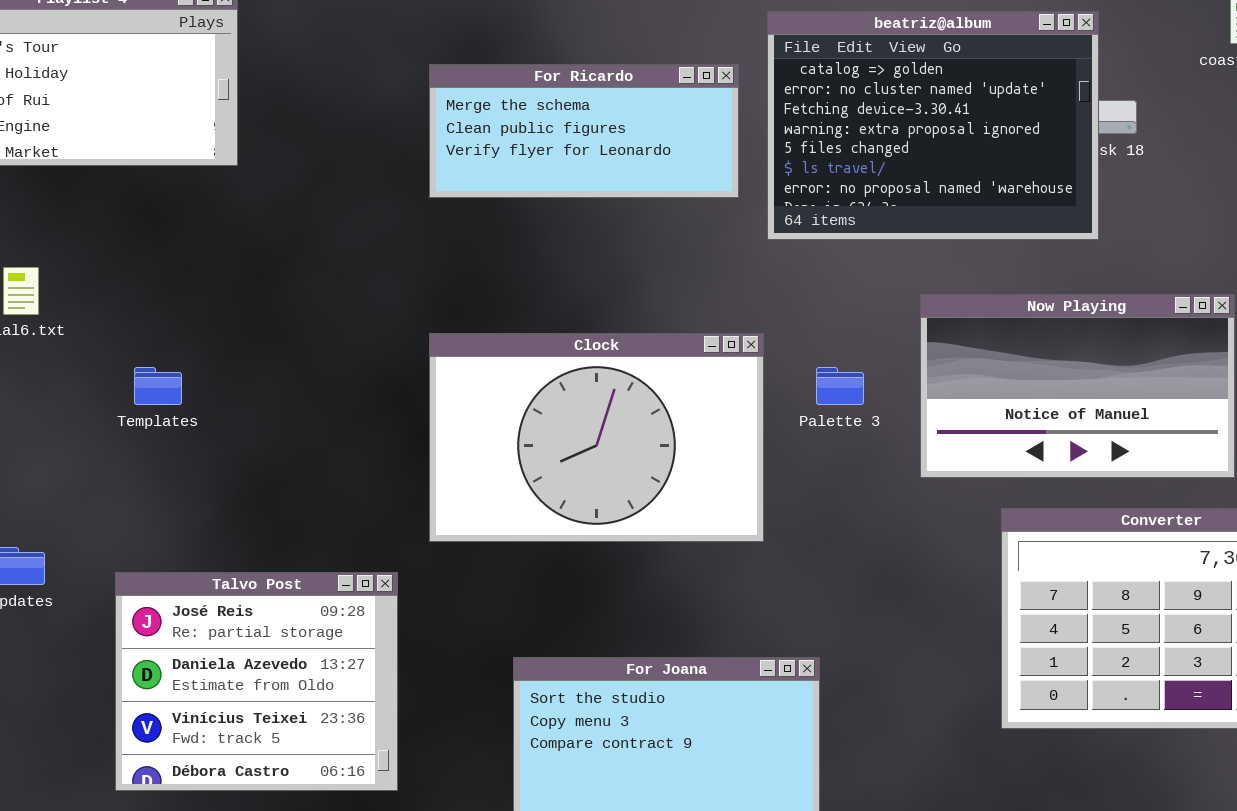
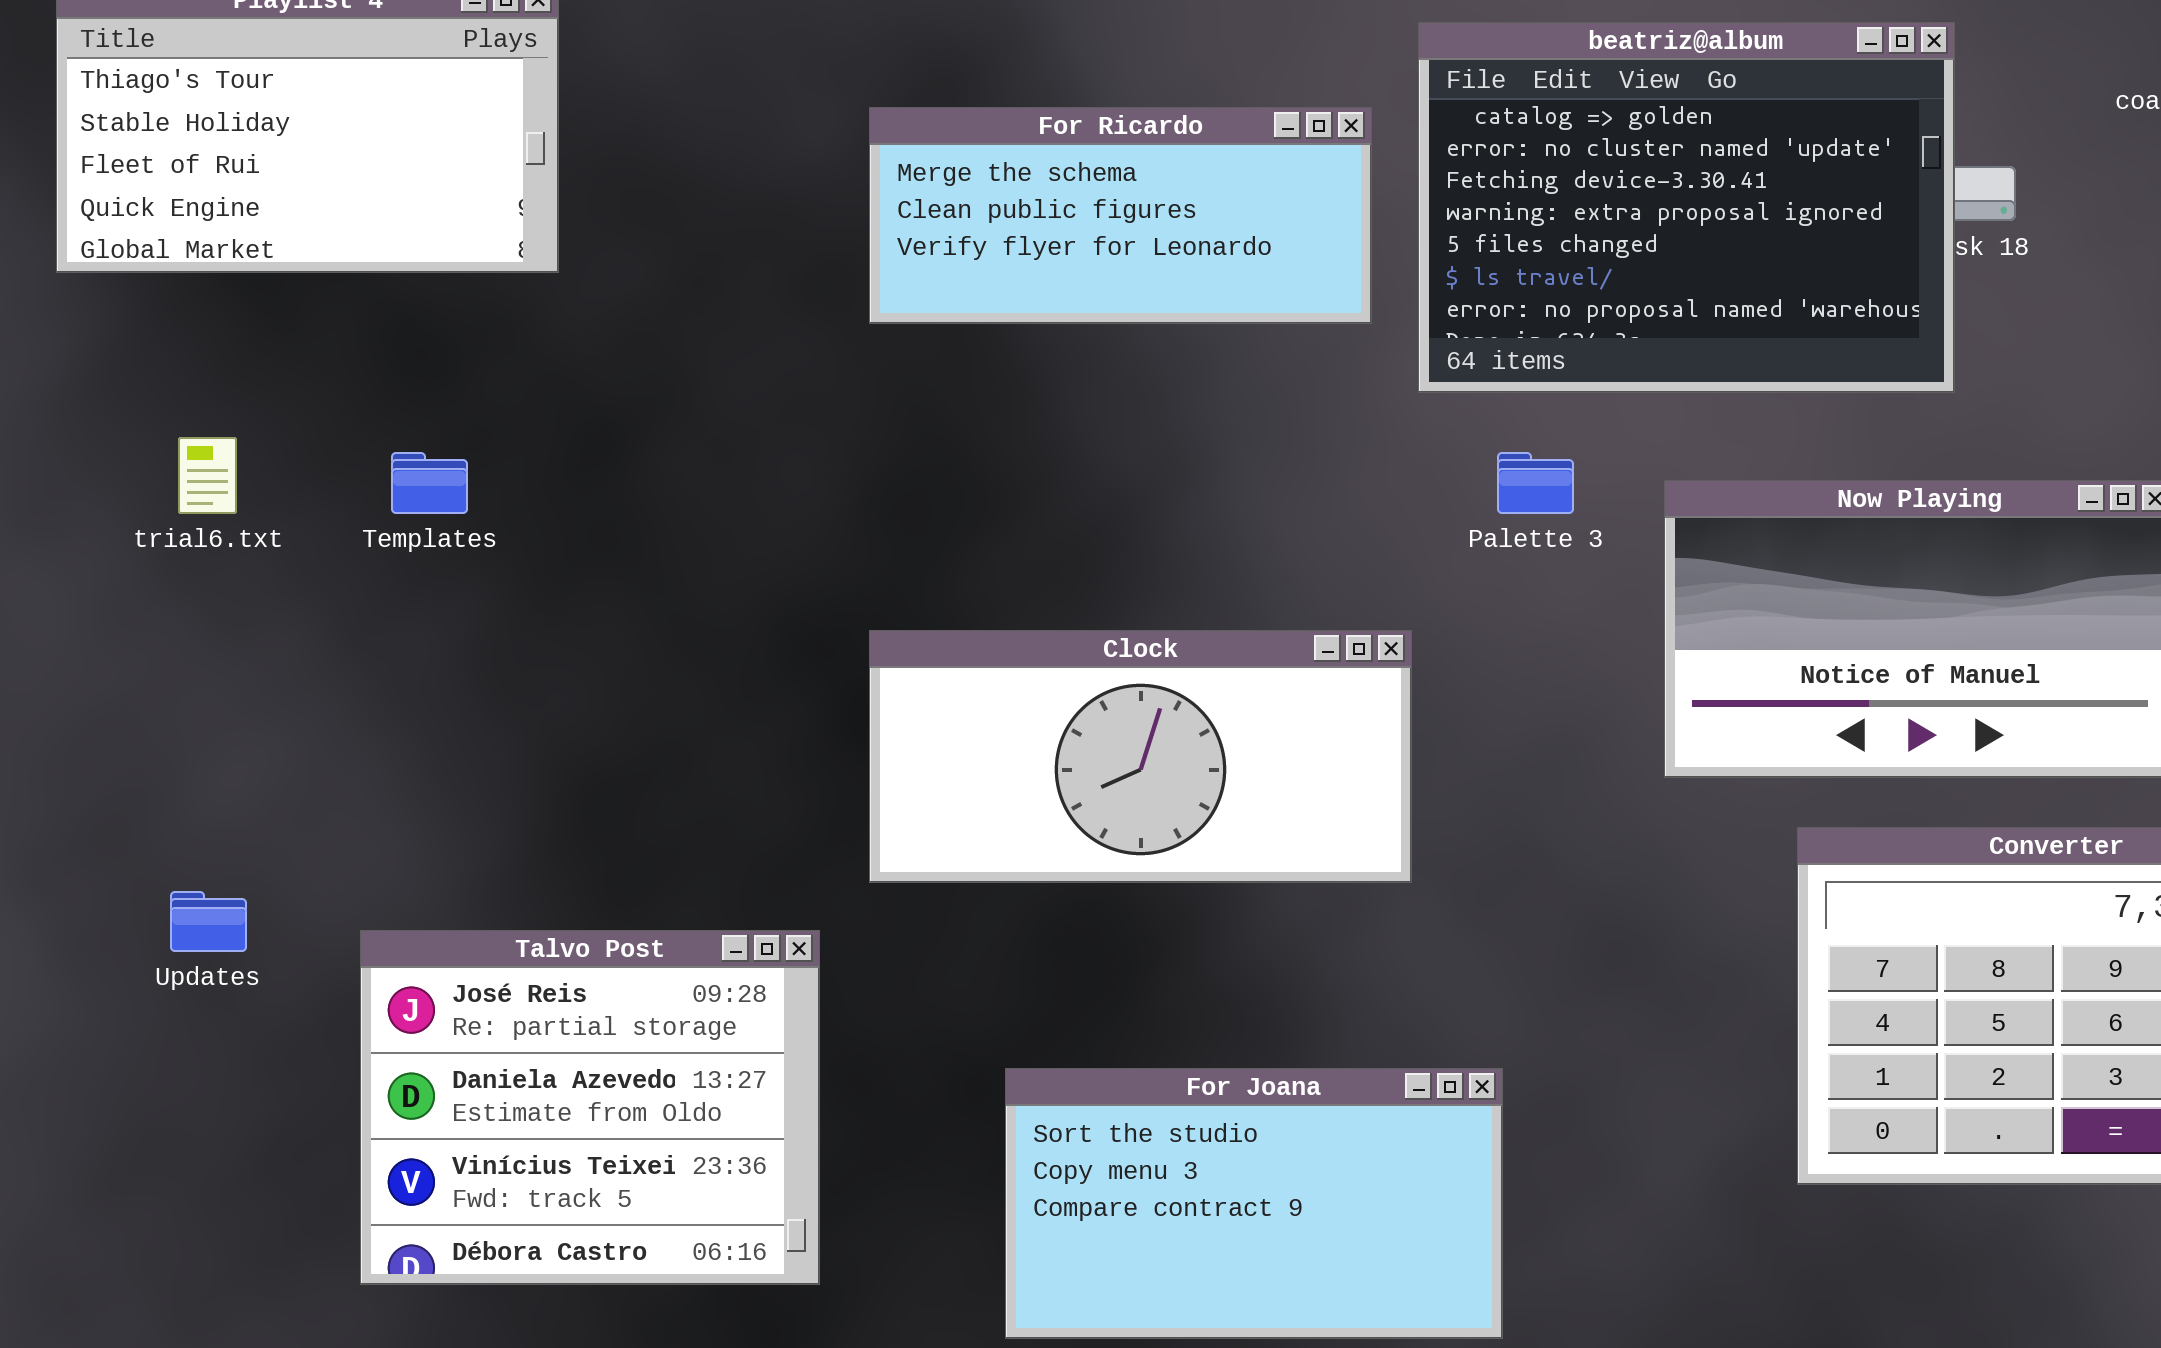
Clock: [429,333,764,542] -> [869,630,1412,883], resized
Templates: [134,367,182,405] -> [391,452,468,514], moved
Palette 3: [816,367,864,405] -> [1497,452,1574,514], moved

